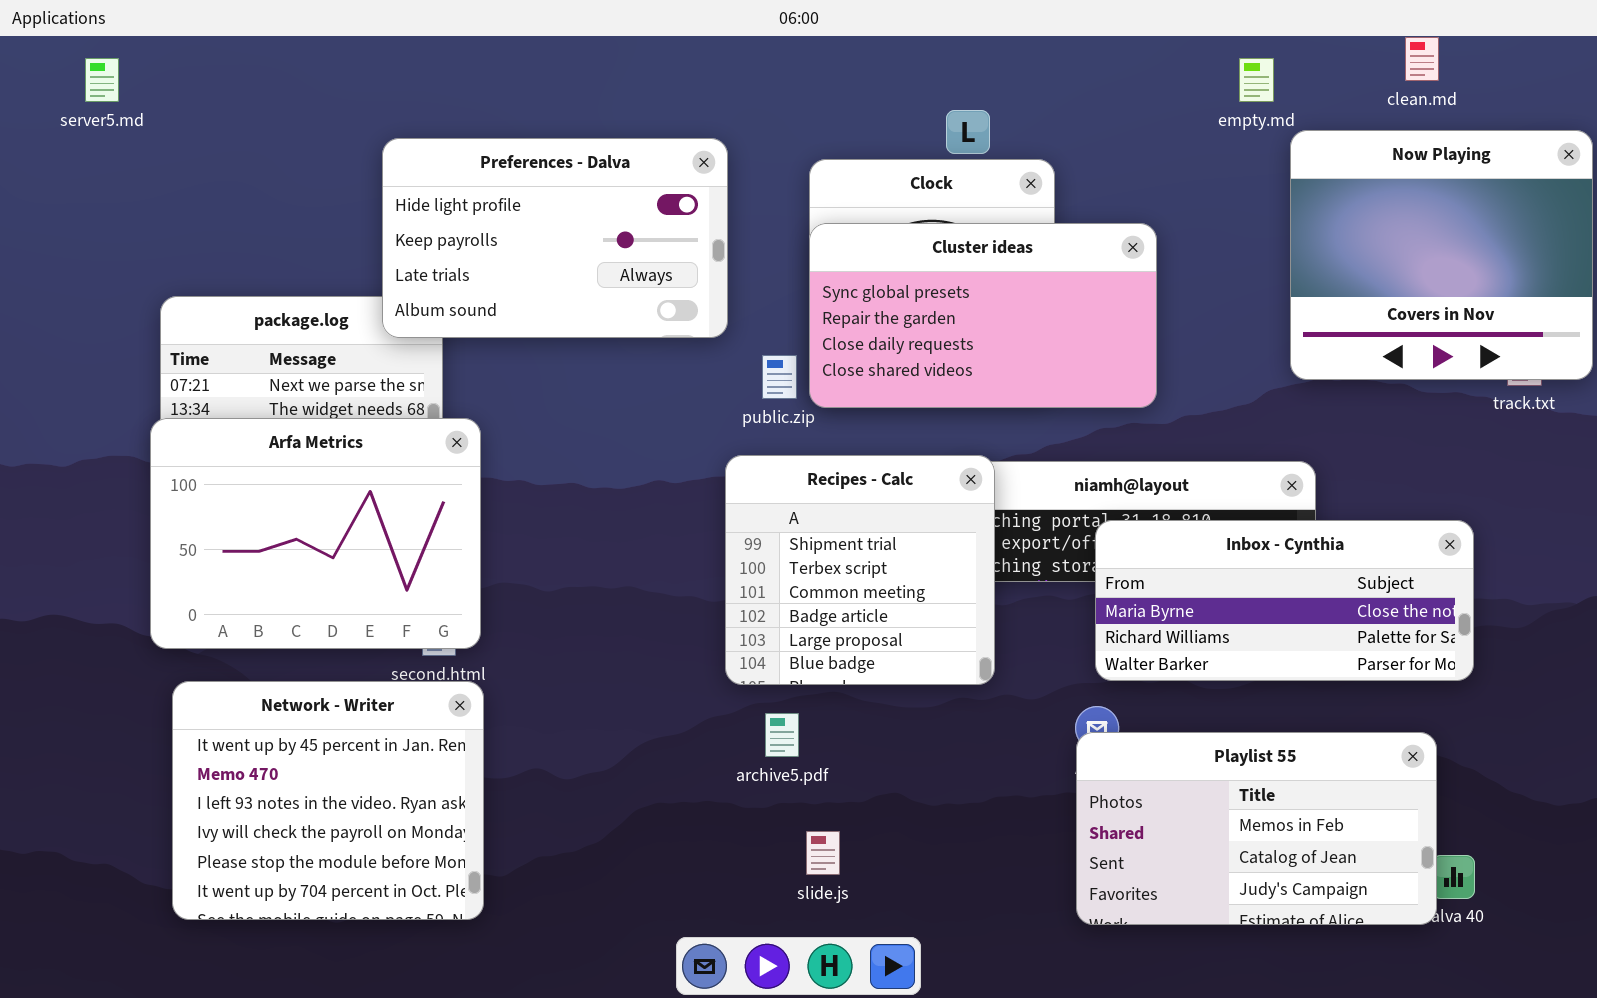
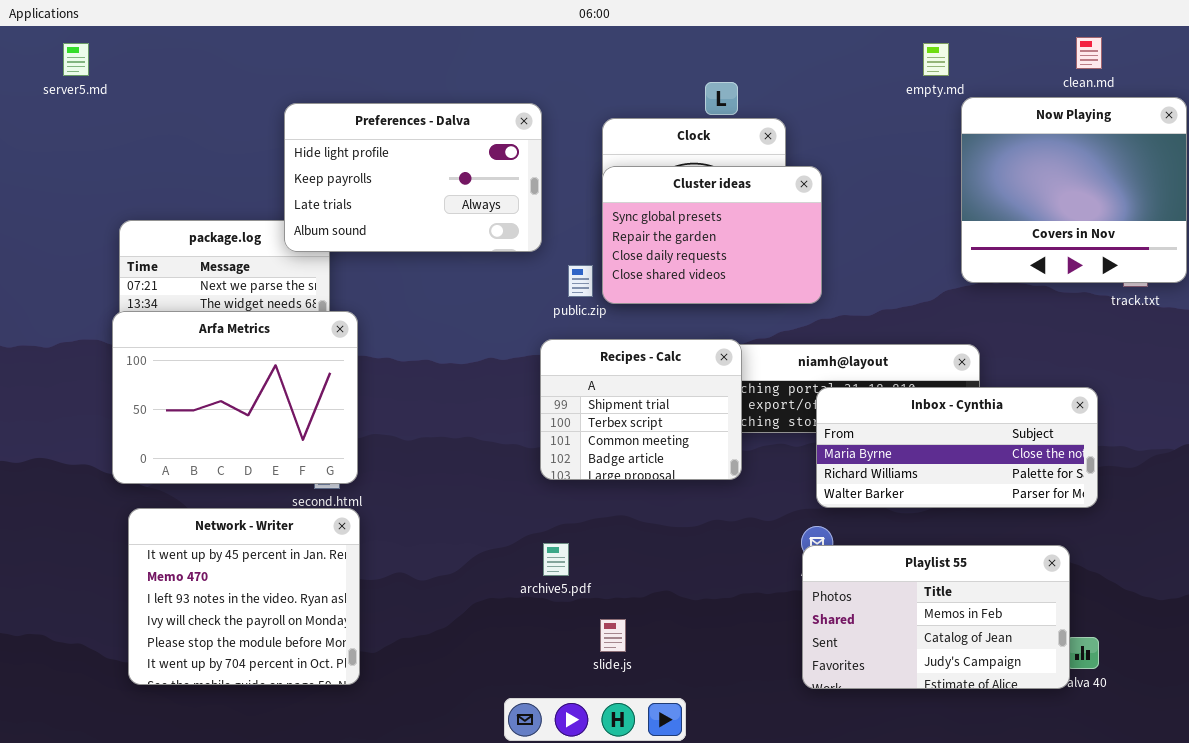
clean.md: [1405,37,1439,81] -> [1076,37,1102,69], moved
Cluster ideas: [809,223,1157,408] -> [602,166,822,304], resized
Recipes - Calc: [725,455,995,685] -> [540,339,742,480], resized
archive5.pdf: [765,713,799,757] -> [543,543,569,576], moved

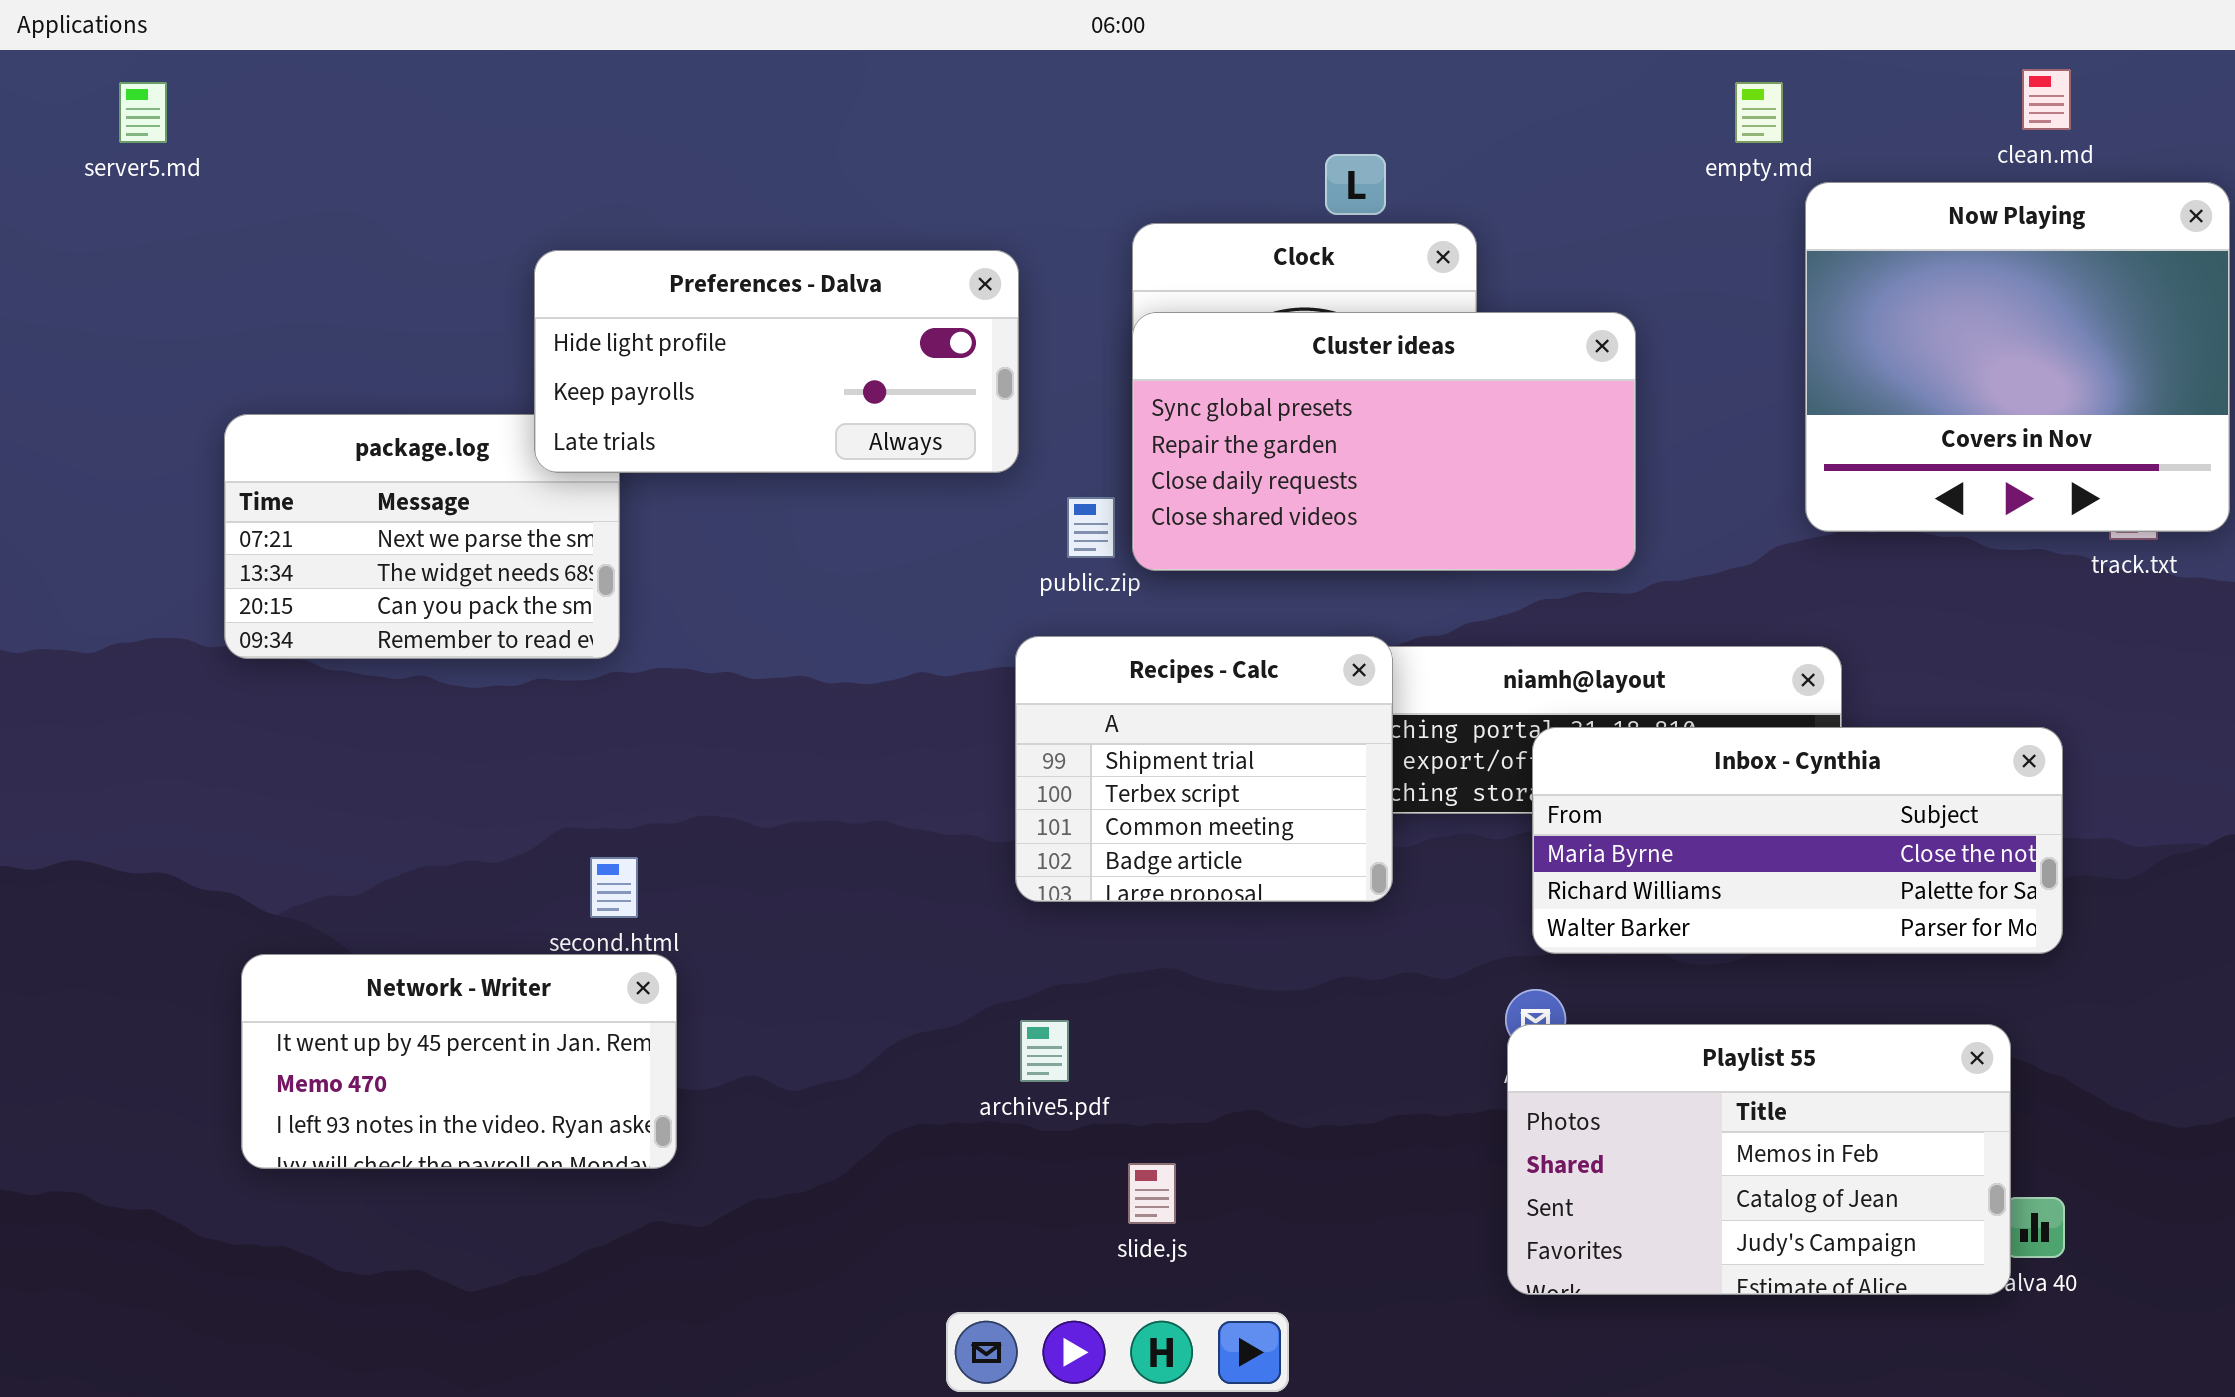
Preferences - Dalva: [284,103,542,252] -> [534,250,1019,473], resized
Cluster ideas: [602,166,822,304] -> [1132,312,1636,571], resized
Arfa Metrics: [112,311,358,484] -> none, closed
Network - Writer: [128,508,360,685] -> [241,954,677,1169], resized

